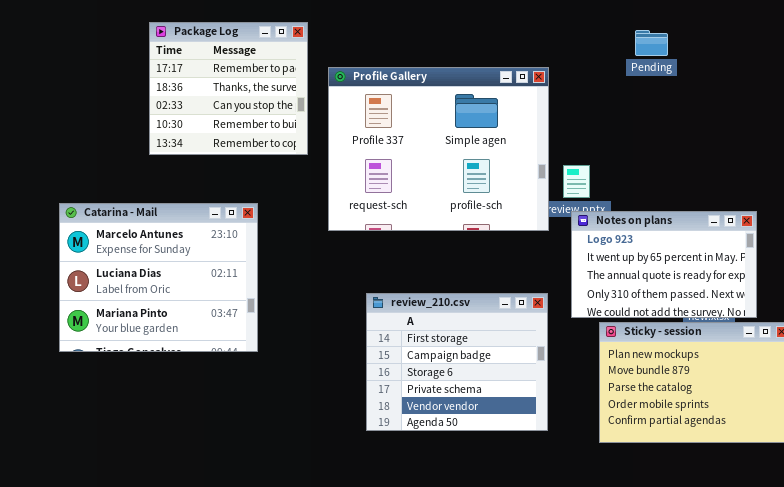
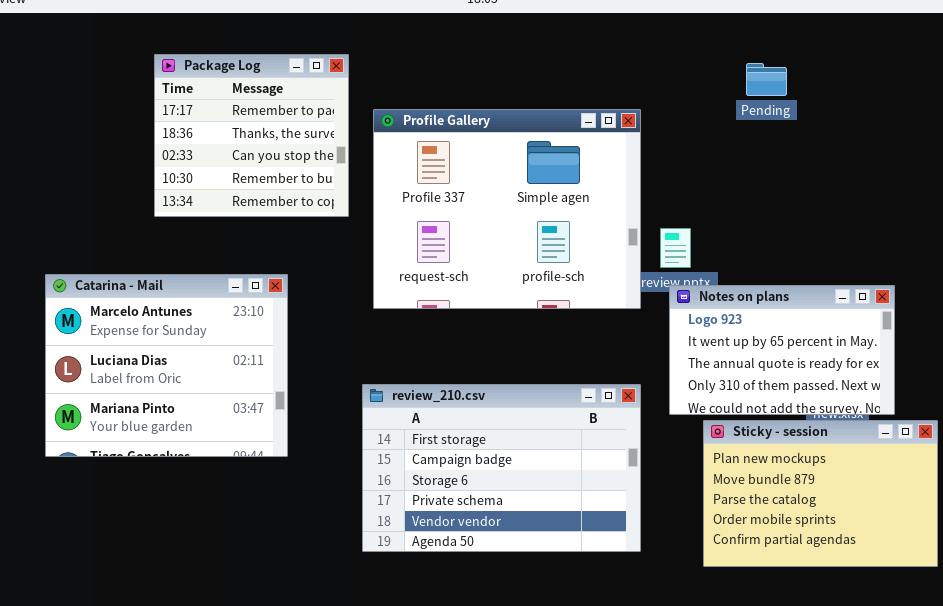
review_210.csv: [366,293,548,431] -> [362,384,641,552], resized

